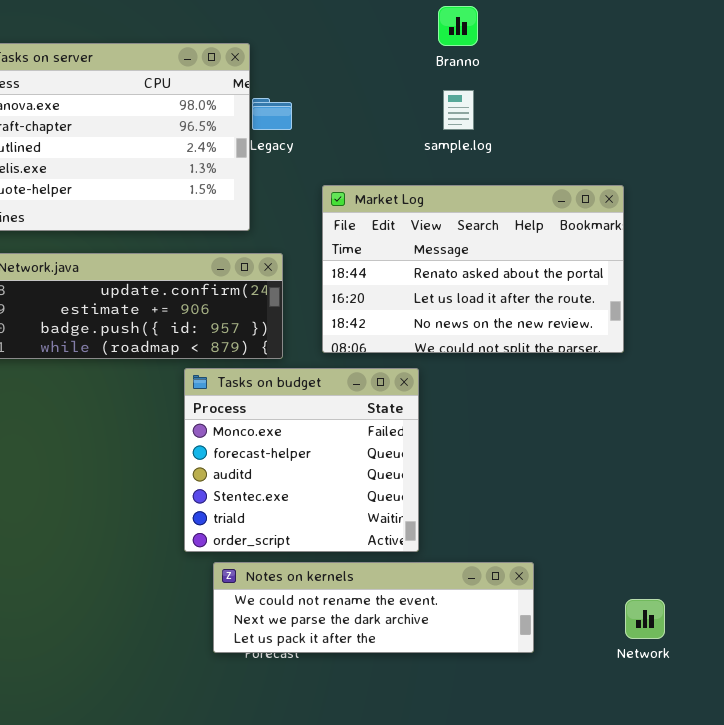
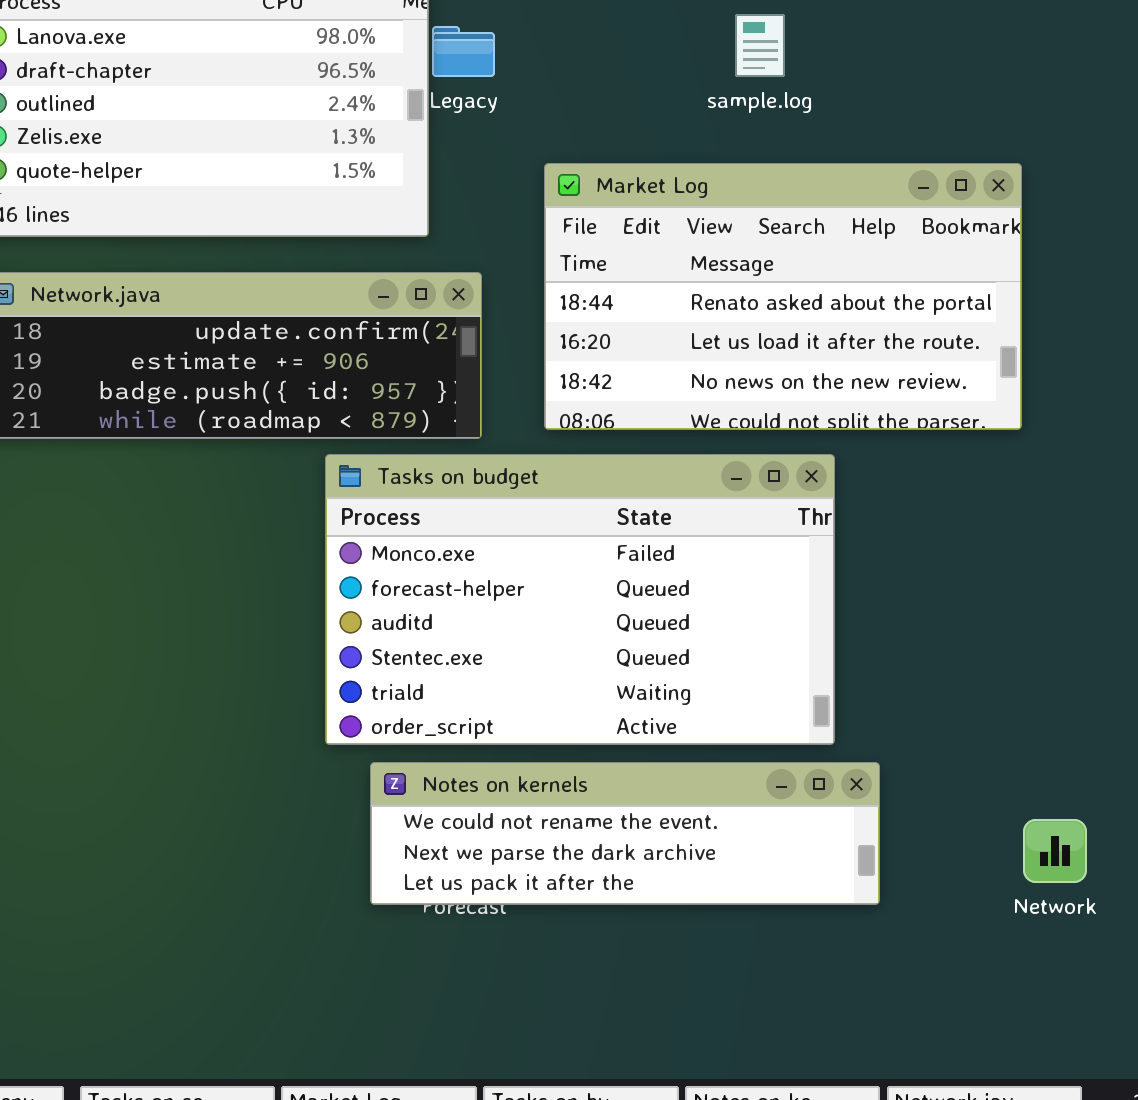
Tasks on budget: [184,368,419,552] -> [325,454,835,745], resized

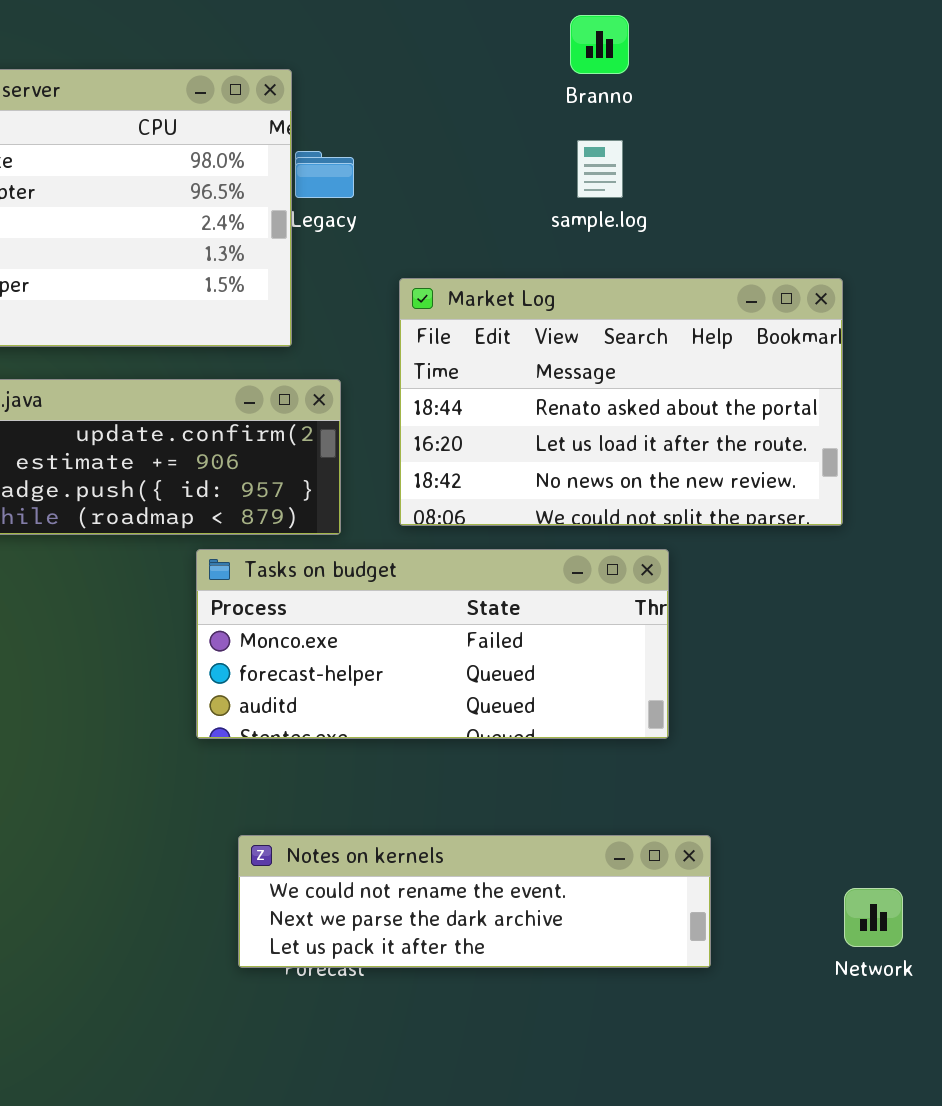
Tasks on budget: [325,454,835,745] -> [196,549,669,739], resized

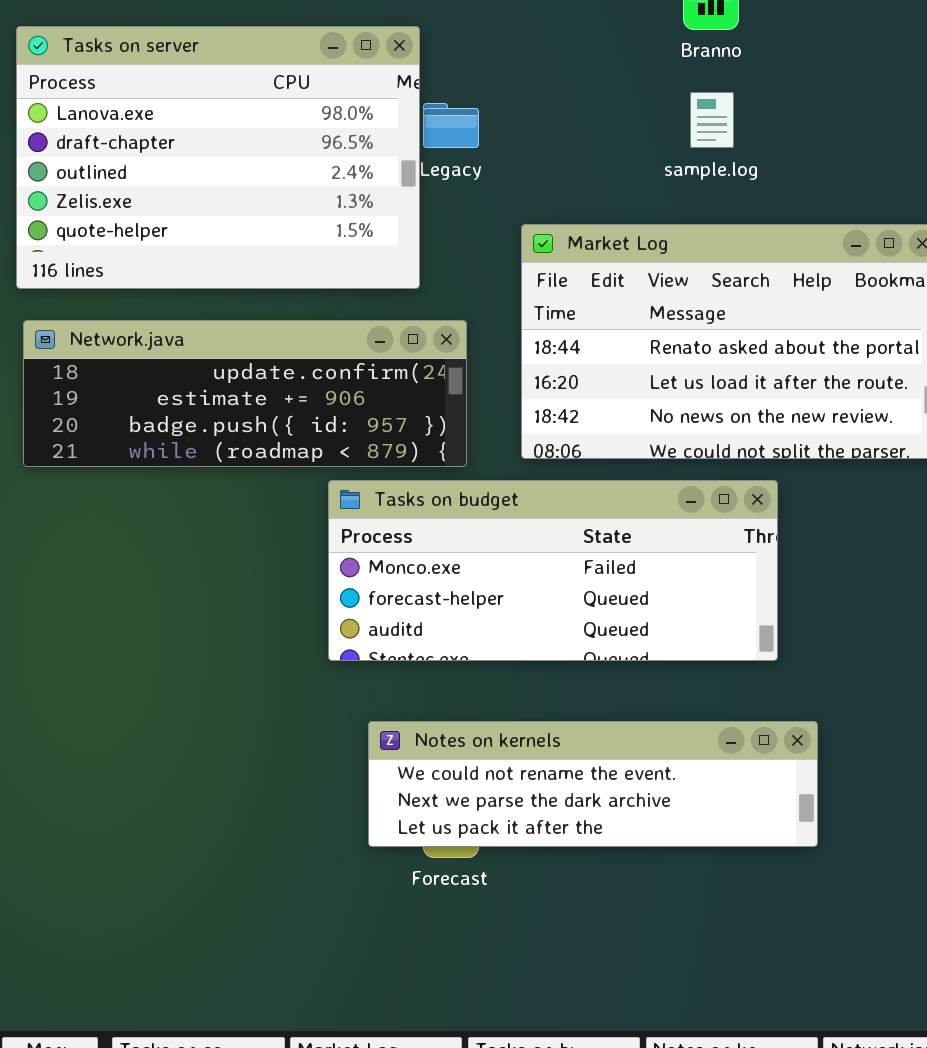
Notes on kernels: [238,835,711,968] -> [368,721,818,847], moved

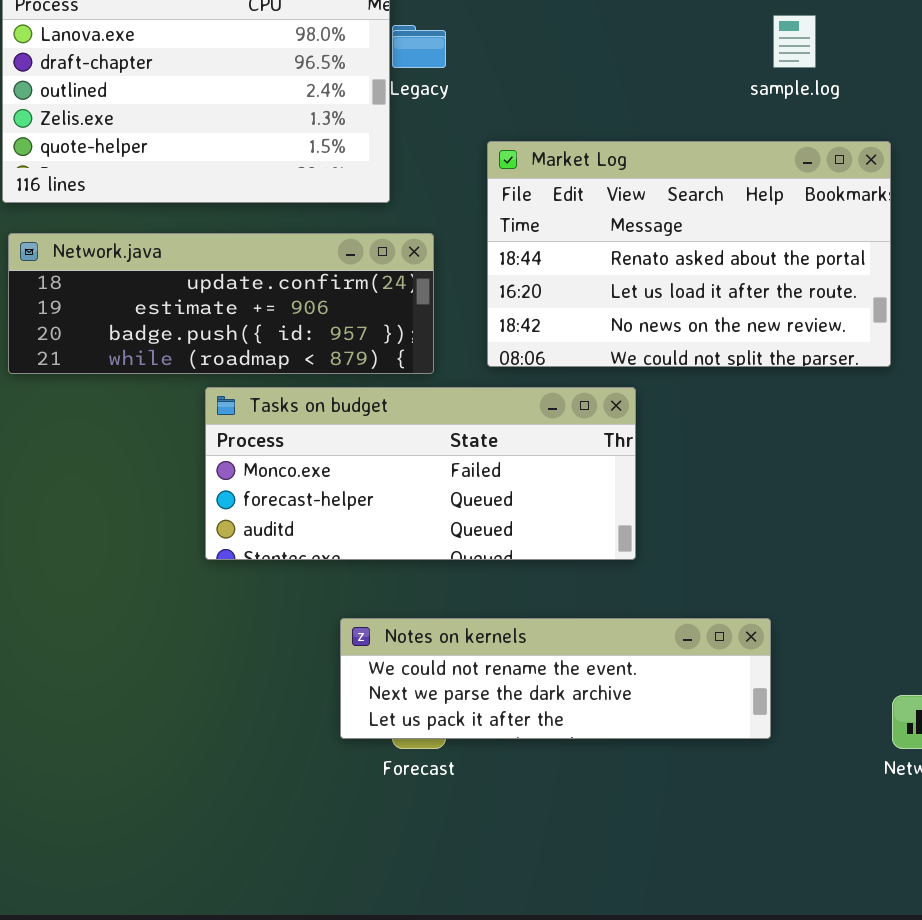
sample.log: [690,92,734,148] -> [773,15,816,68], moved
Tasks on budget: [328,480,778,661] -> [205,387,636,560], moved

